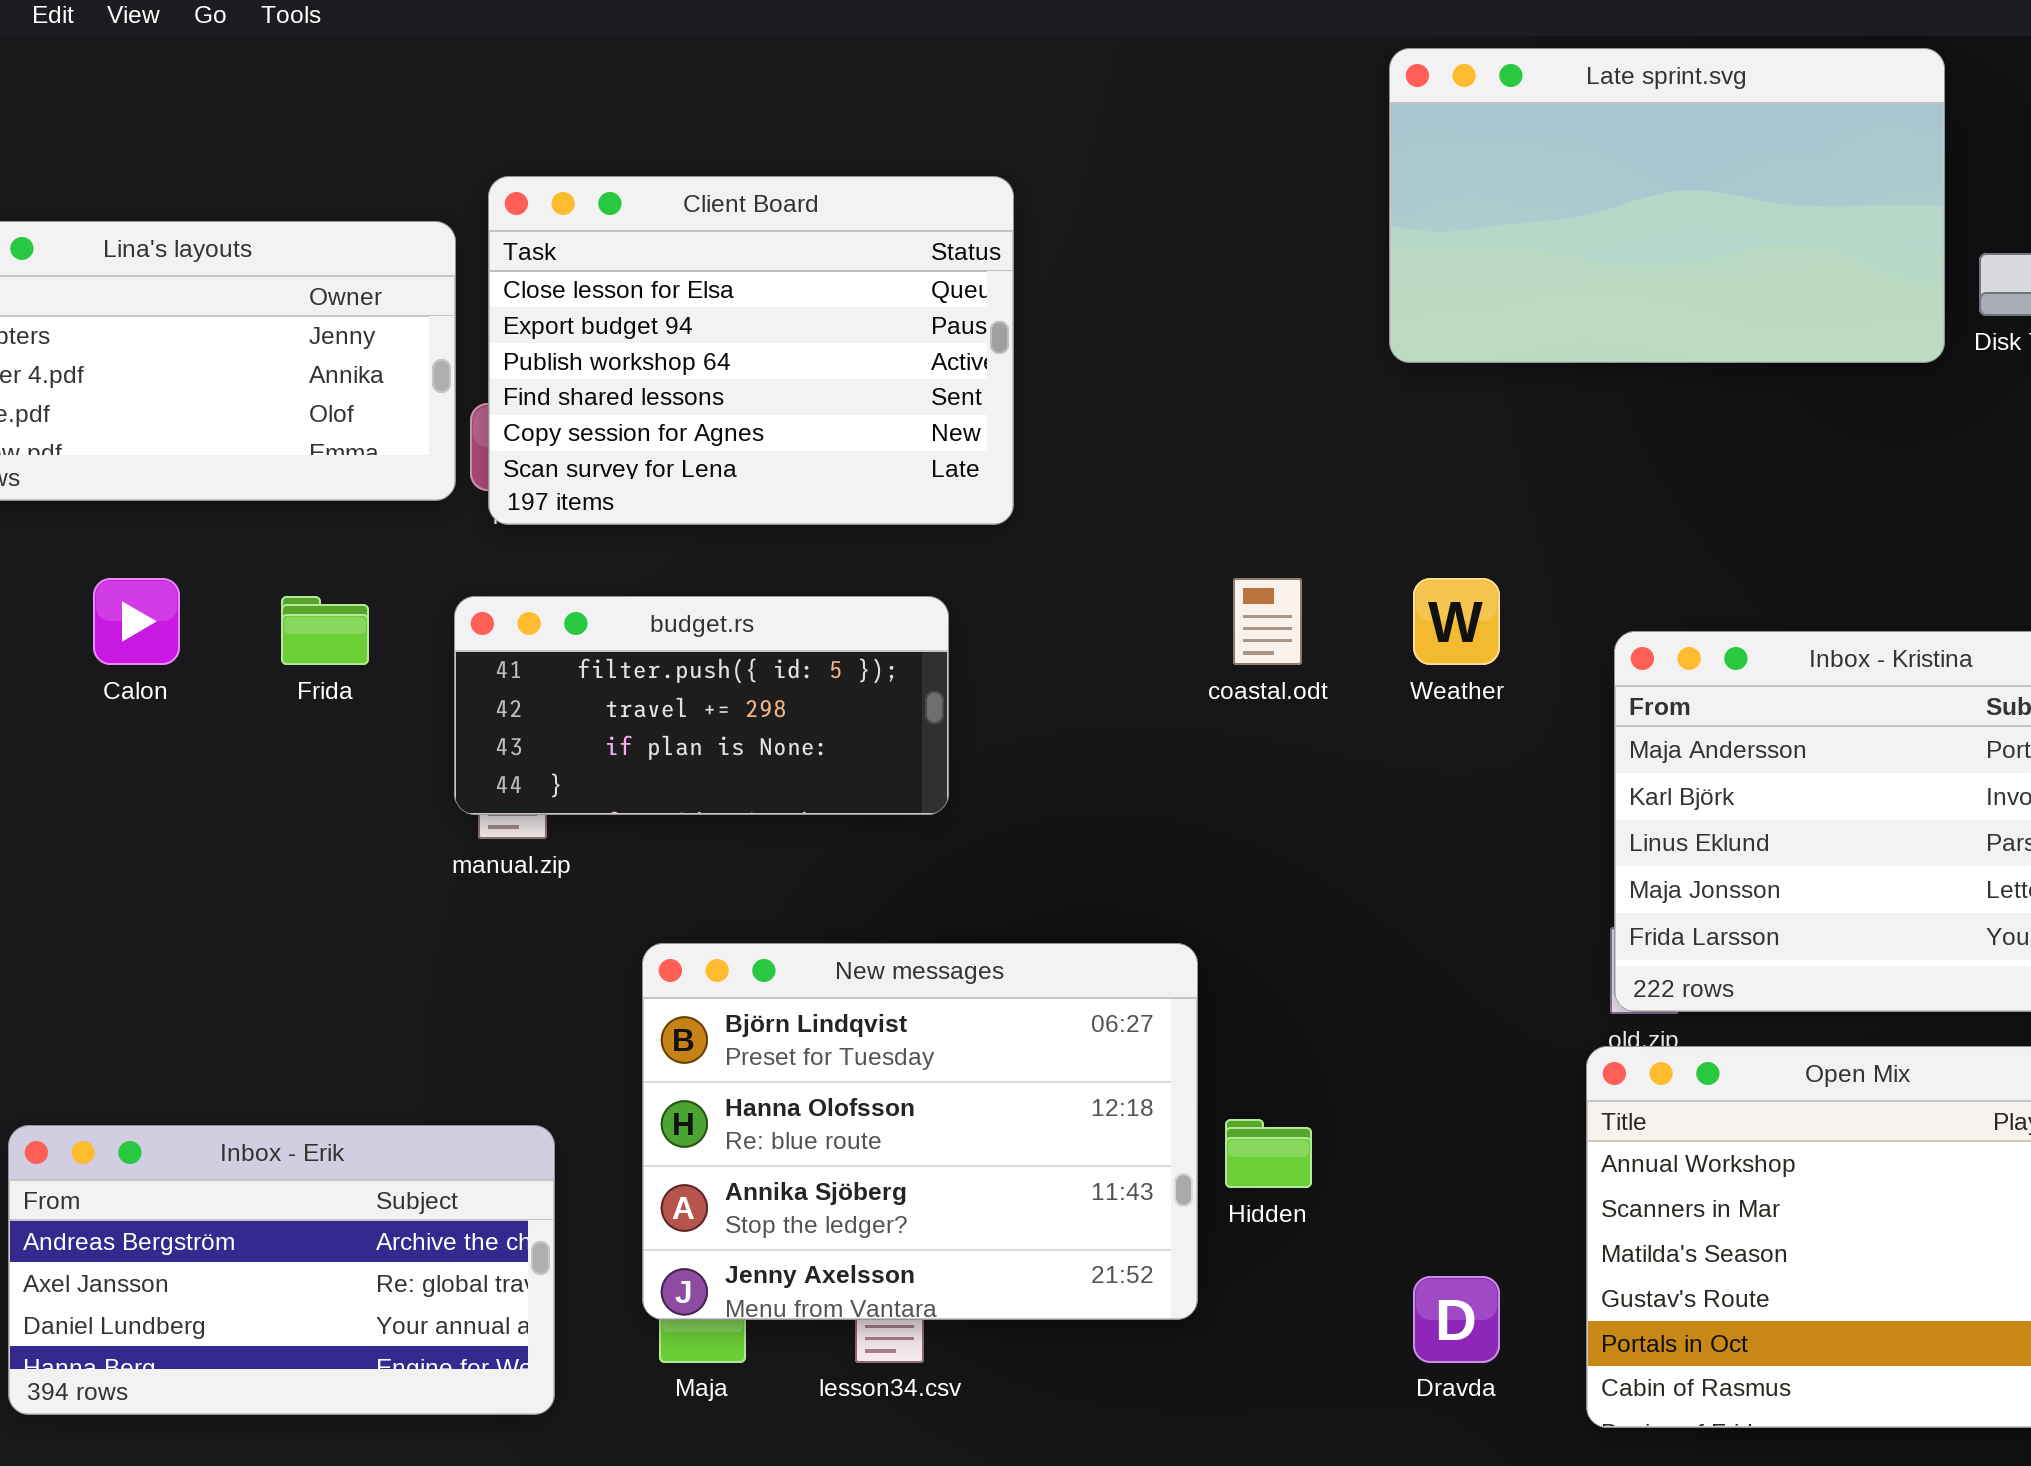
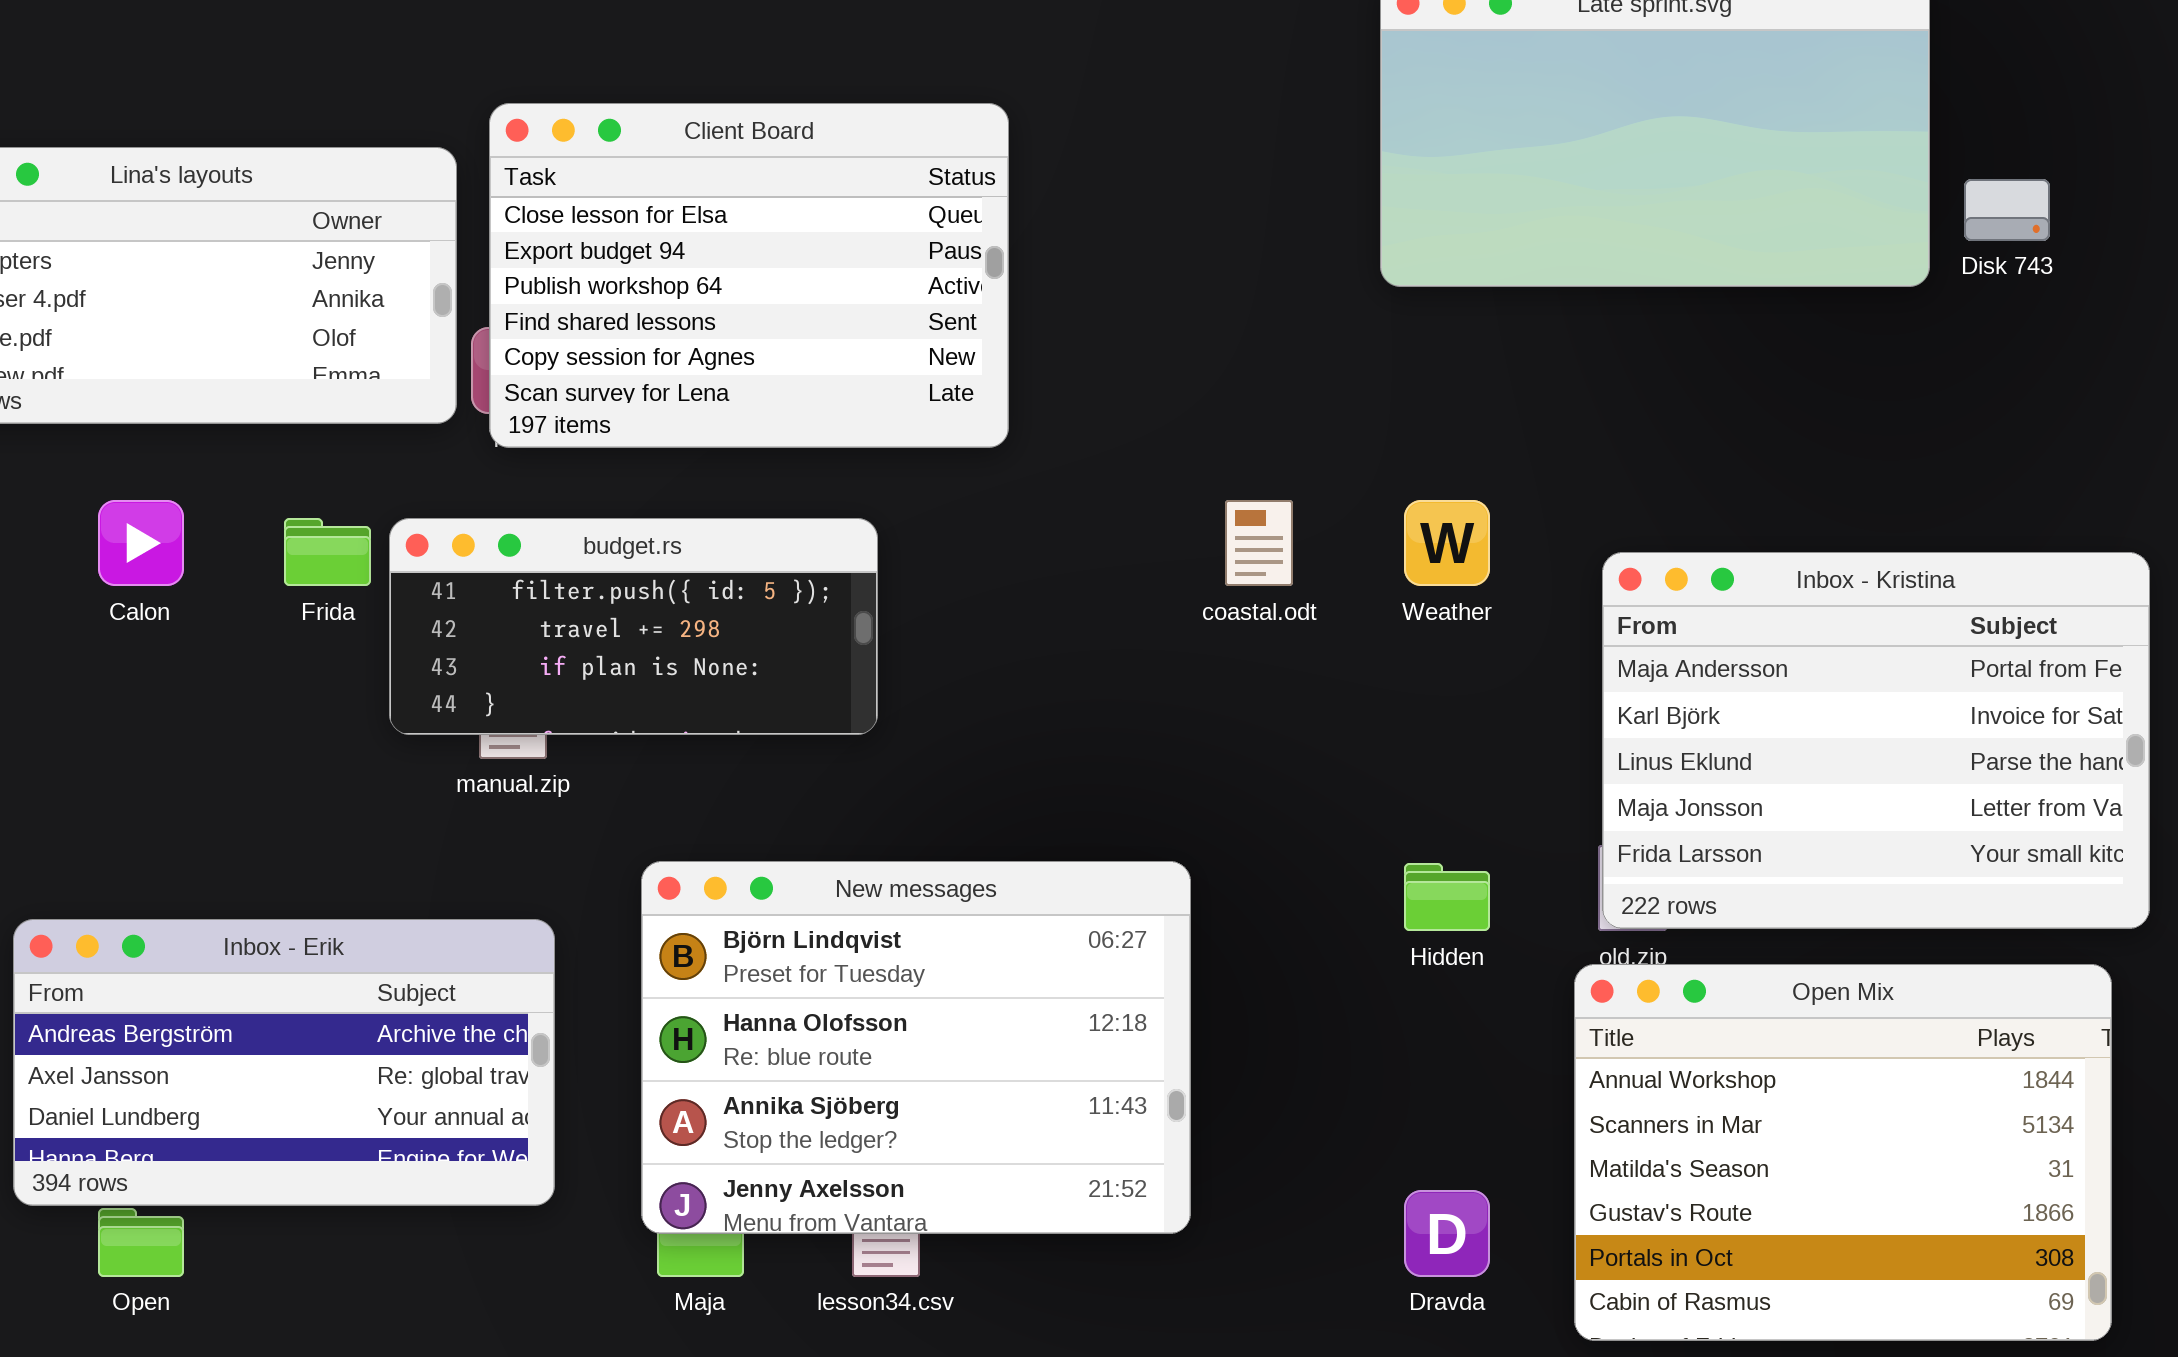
budget.rs: [454,596,949,815] -> [389,518,878,735], moved
Hidden: [1225,1119,1312,1188] -> [1404,863,1490,931], moved
Inbox - Erik: [8,1125,555,1415] -> [13,919,555,1206], moved

